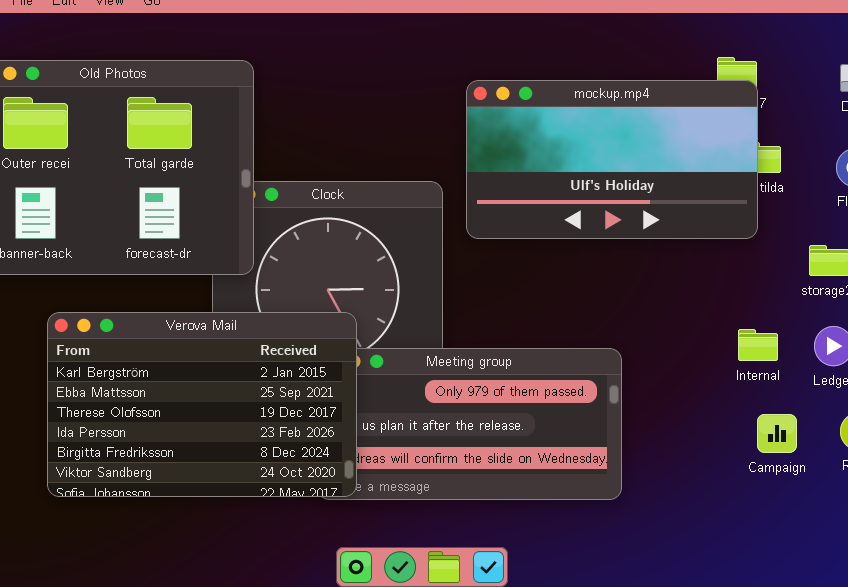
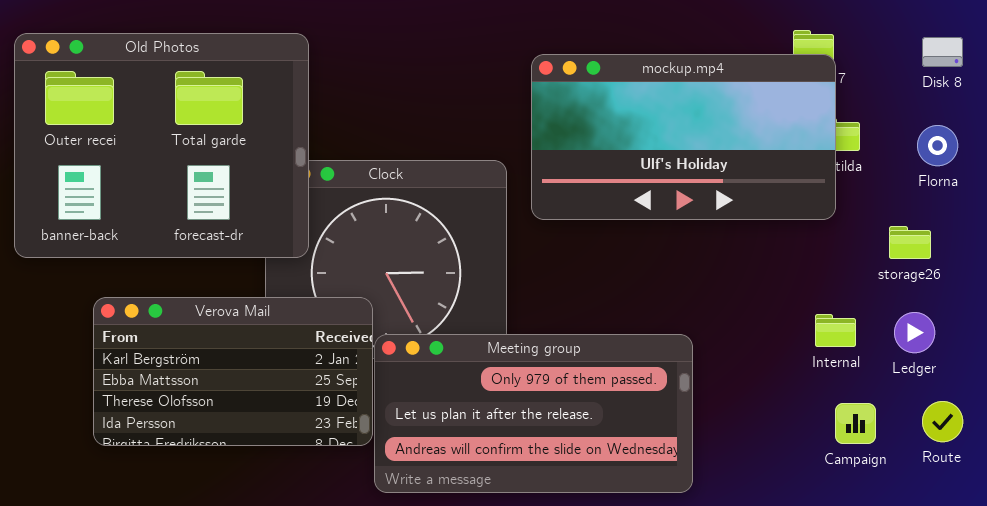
Verova Mail: [47,312,357,497] -> [93,297,373,446], resized

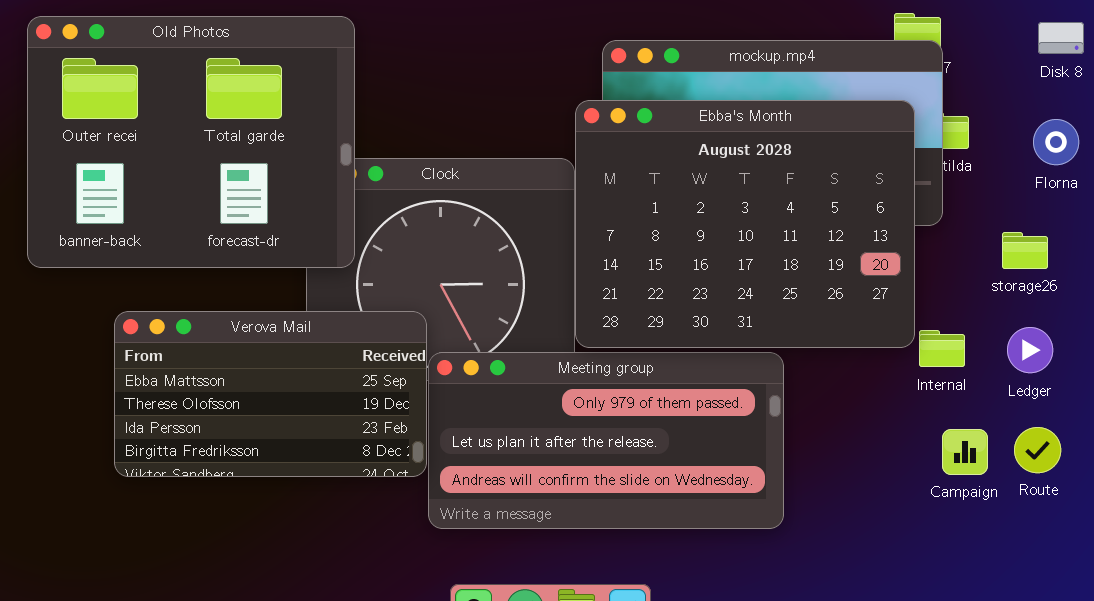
Ebba's Month: none -> [575,100,915,348], opened
Verova Mail: [93,297,373,446] -> [114,311,427,477], scrolled down 1 row
Route: [922,401,963,442] -> [1014,427,1061,473], moved

